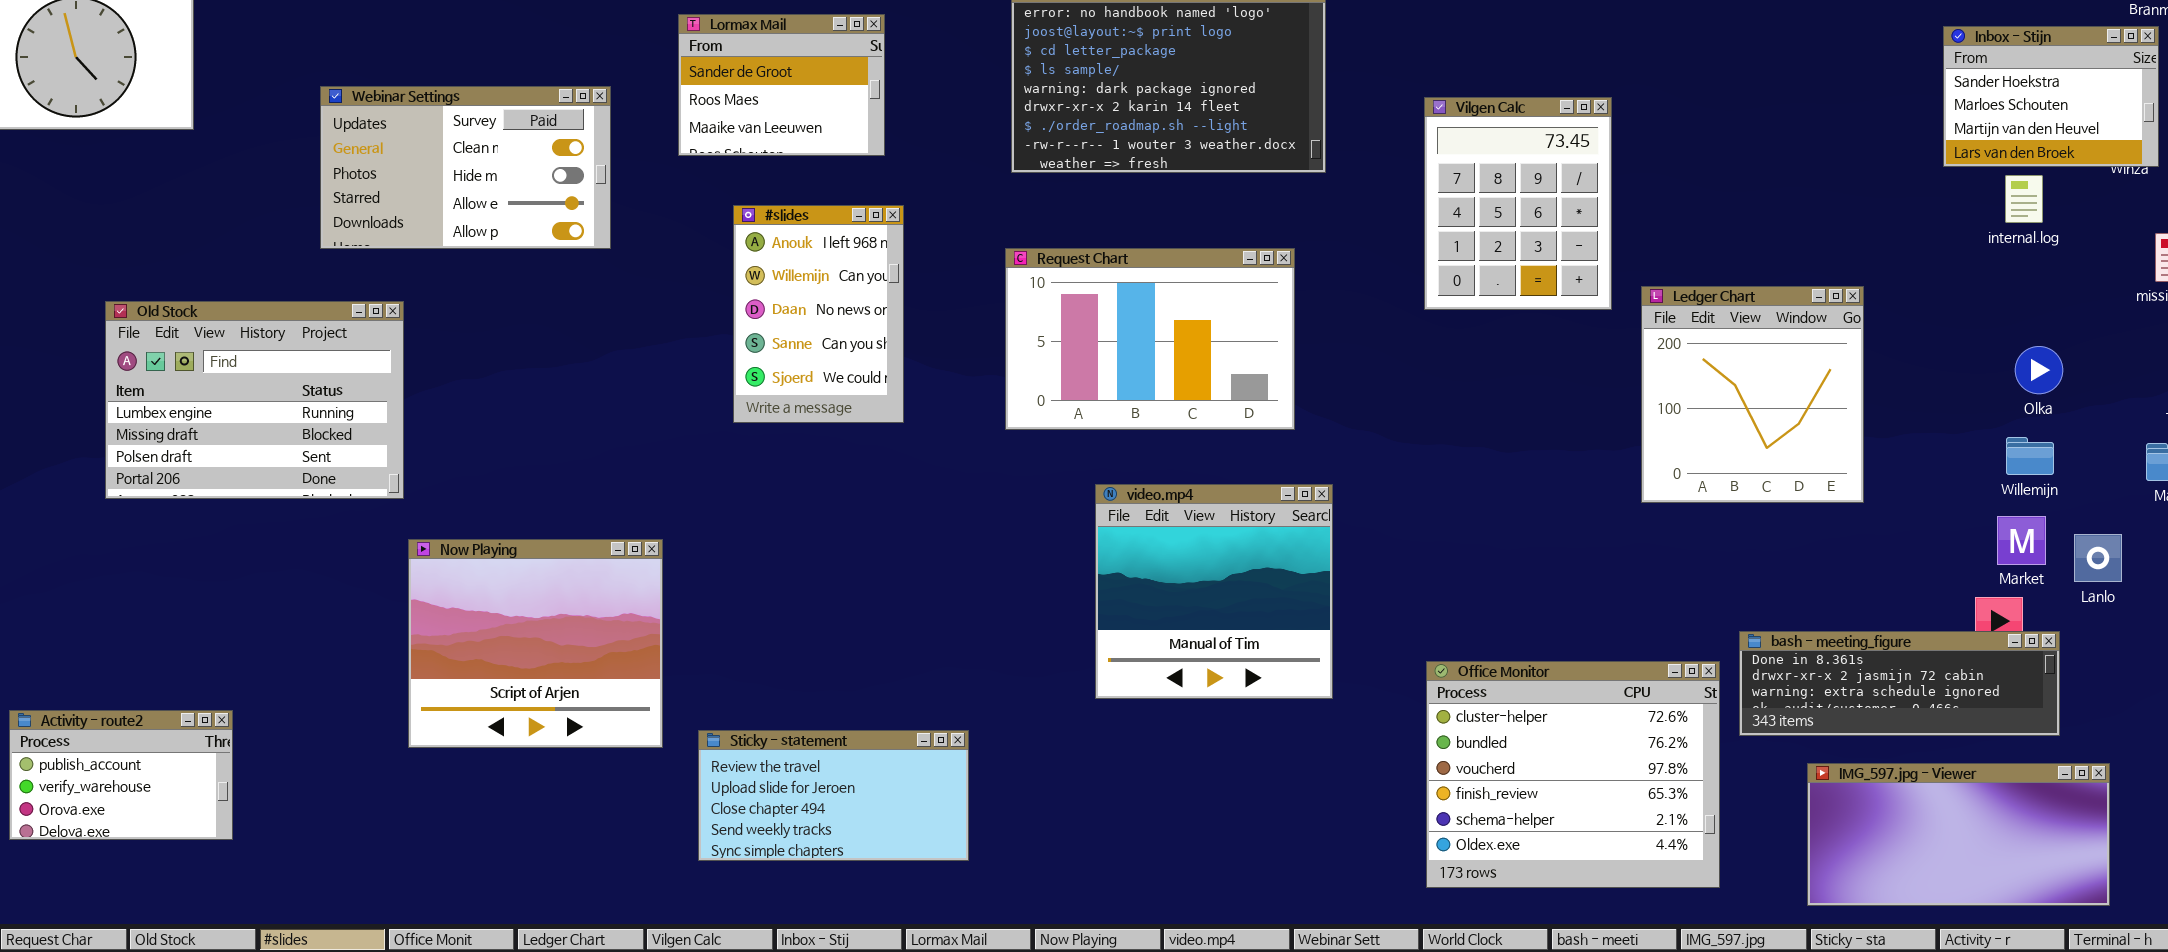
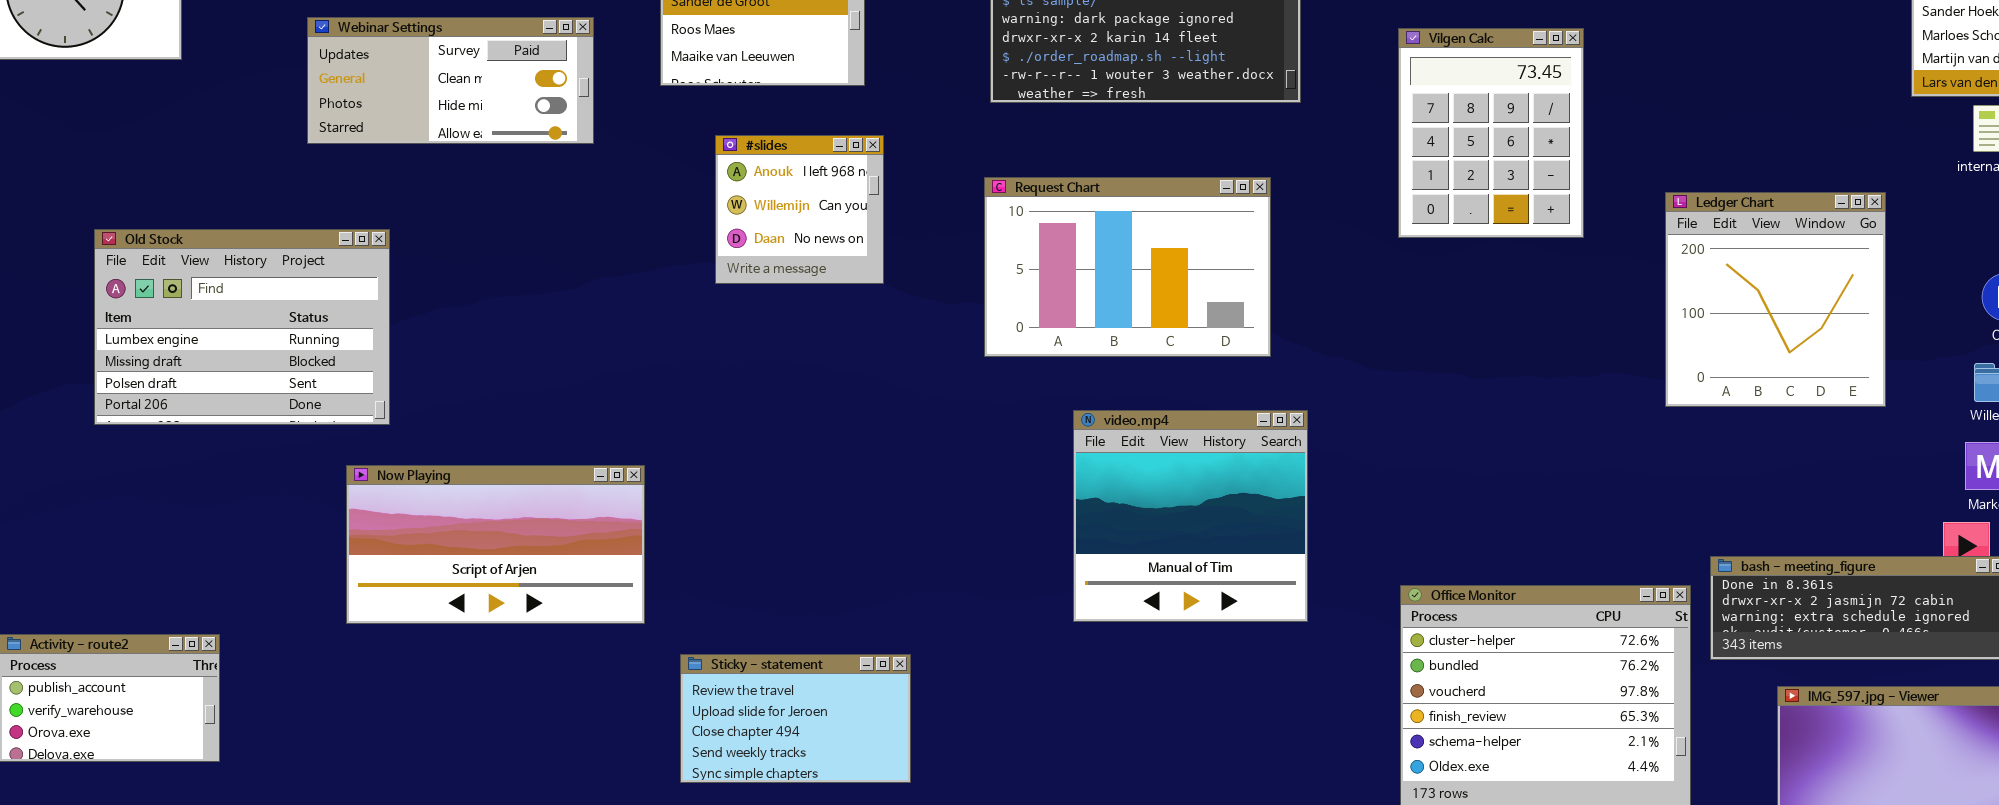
Webinar Settings: [320,86,611,249] -> [307,17,594,144], resized
#slides: [733,205,904,423] -> [715,135,884,284], resized
Ledger Chart: [1641,286,1864,503] -> [1665,192,1886,407], moved
Now Playing: [408,539,663,748] -> [346,465,645,624], resized
Sticky - statement: [698,730,969,861] -> [680,654,911,783], resized

